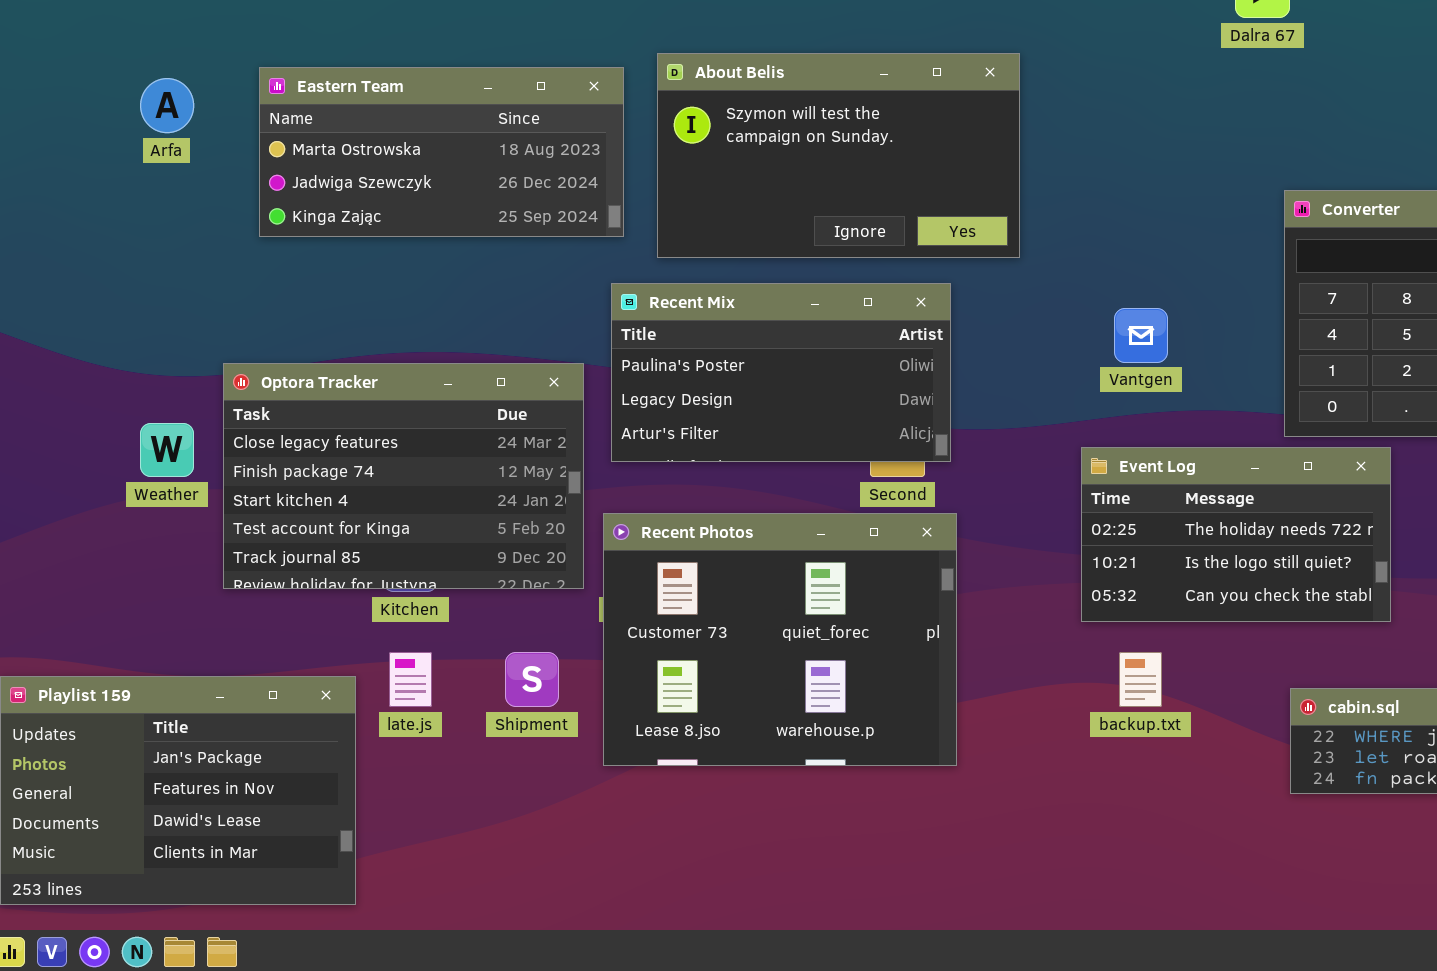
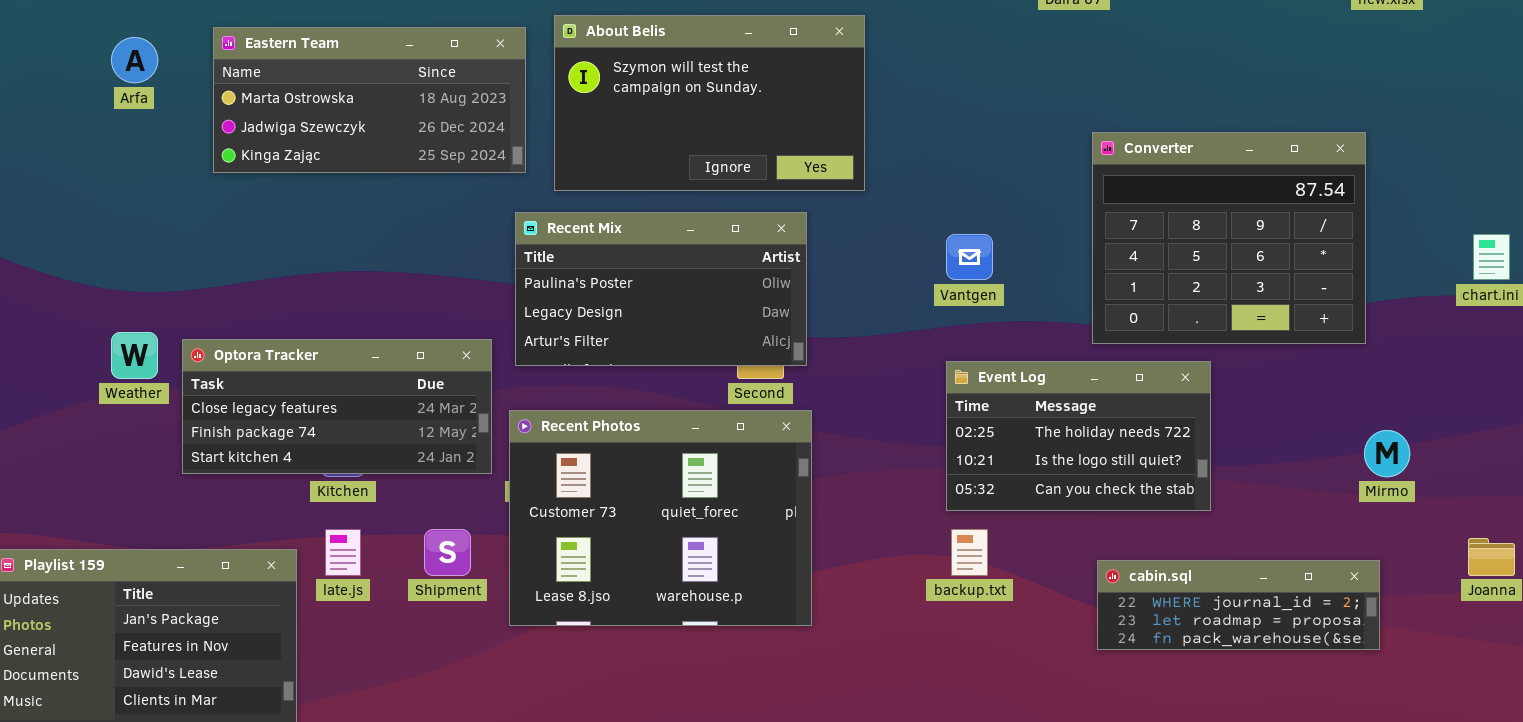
Optora Tracker: [223,363,584,589] -> [182,339,492,474], resized
Event Log: [1081,447,1391,622] -> [946,361,1211,511], moved

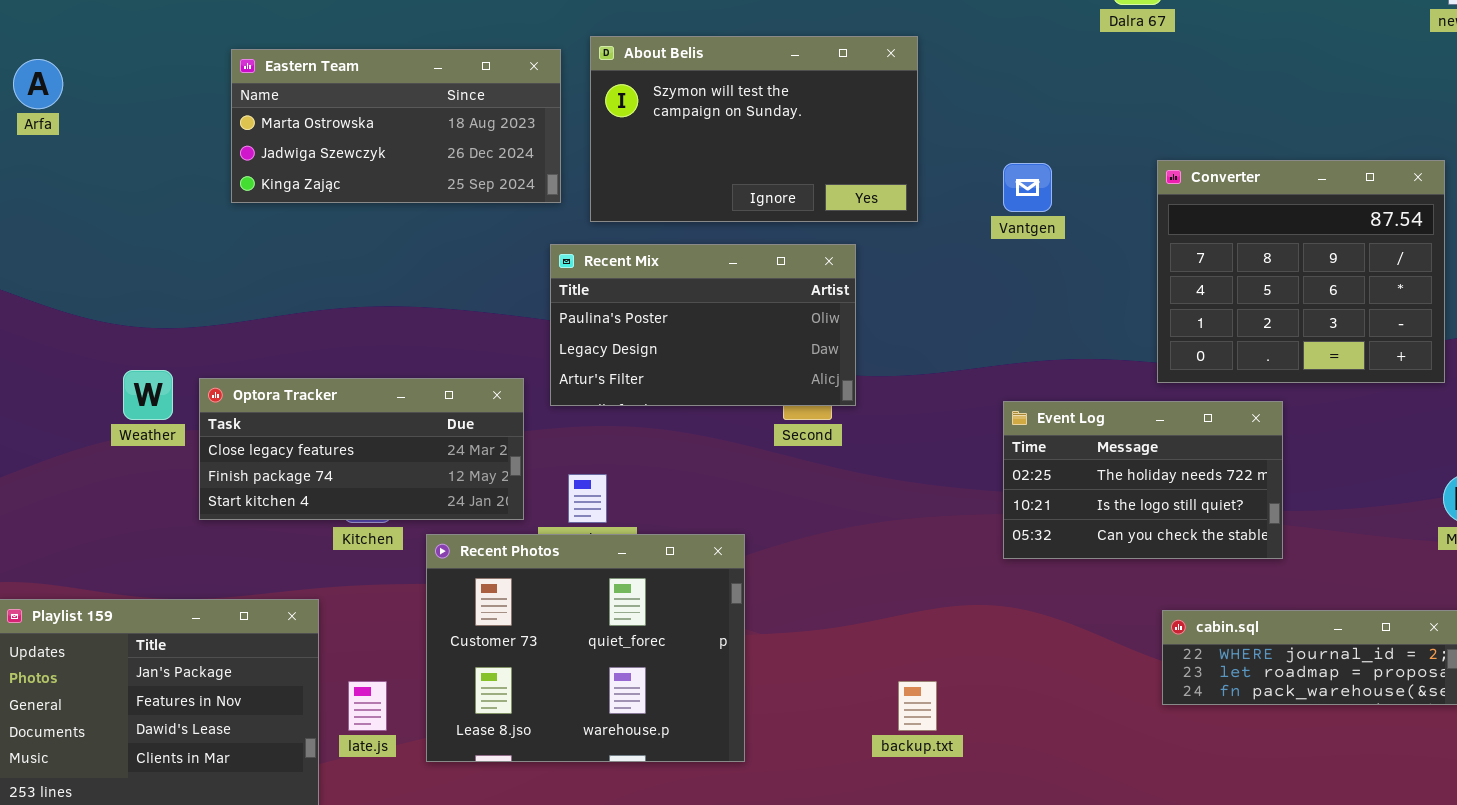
Arfa: [111,37,158,83] -> [13,59,63,109], moved
Vantgen: [946,234,993,280] -> [1003,163,1052,212], moved
Recent Photos: [509,410,812,626] -> [426,534,745,762], moved
late.js: [325,529,361,576] -> [348,681,387,731], moved
backup.txt: [951,529,988,576] -> [898,681,937,731], moved

